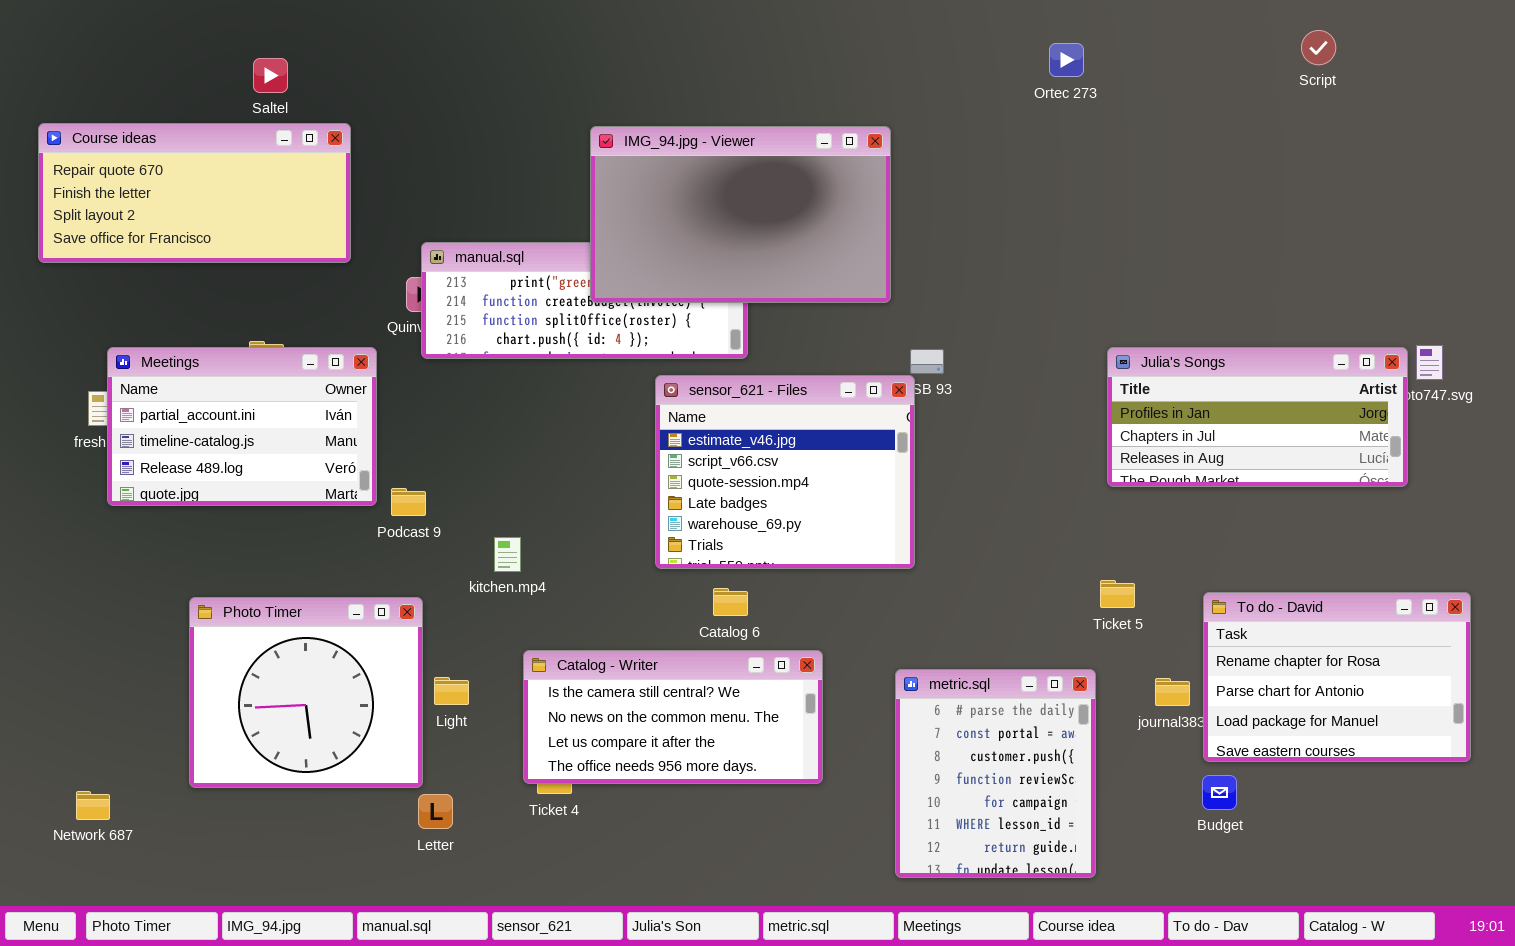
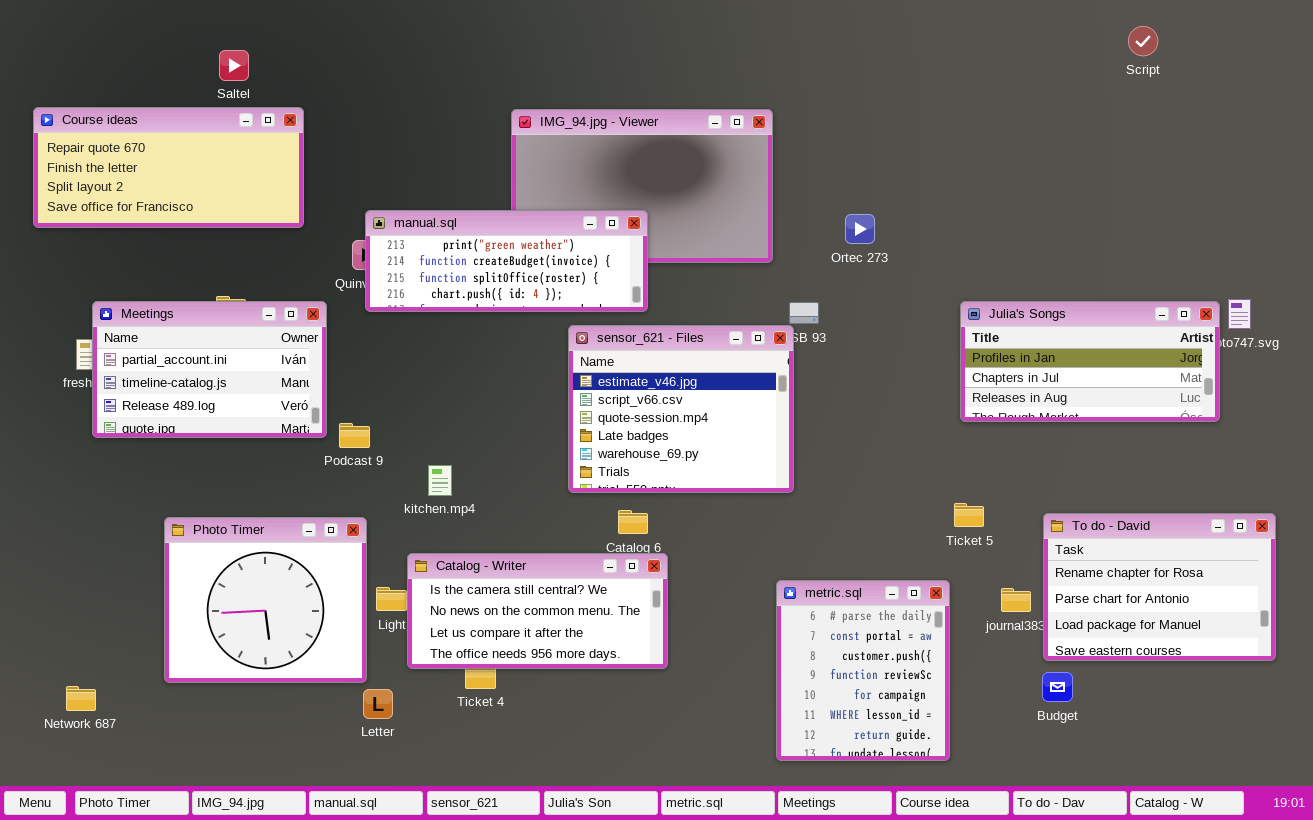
Ortec 273: [1049,43,1084,77] -> [845,214,875,244], moved
manual.sql: [421,242,748,359] -> [365,210,648,312], raised
Catalog - Writer: [523,650,823,784] -> [407,553,668,669], moved

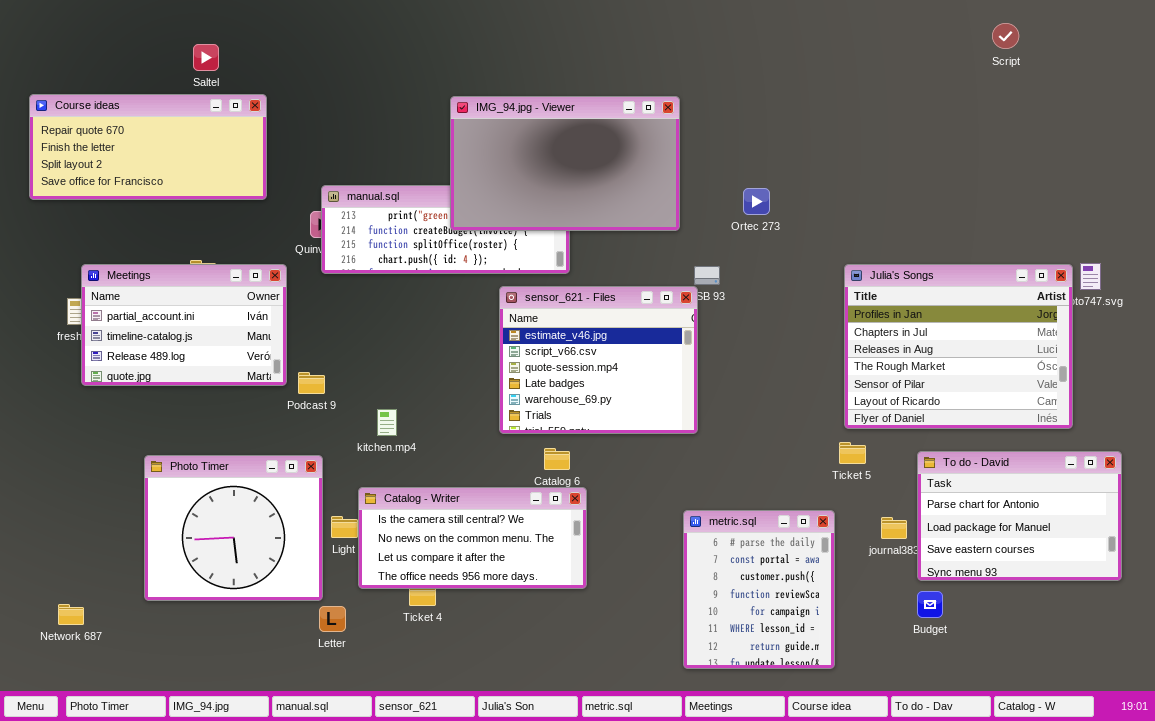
IMG_94.jpg - Viewer: [511,109,773,263] -> [450,96,680,231], raised
Julia's Songs: [960,301,1220,422] -> [844,264,1073,429], resized
To do - David: [1043,513,1276,661] -> [917,451,1122,581], scrolled down 1 row

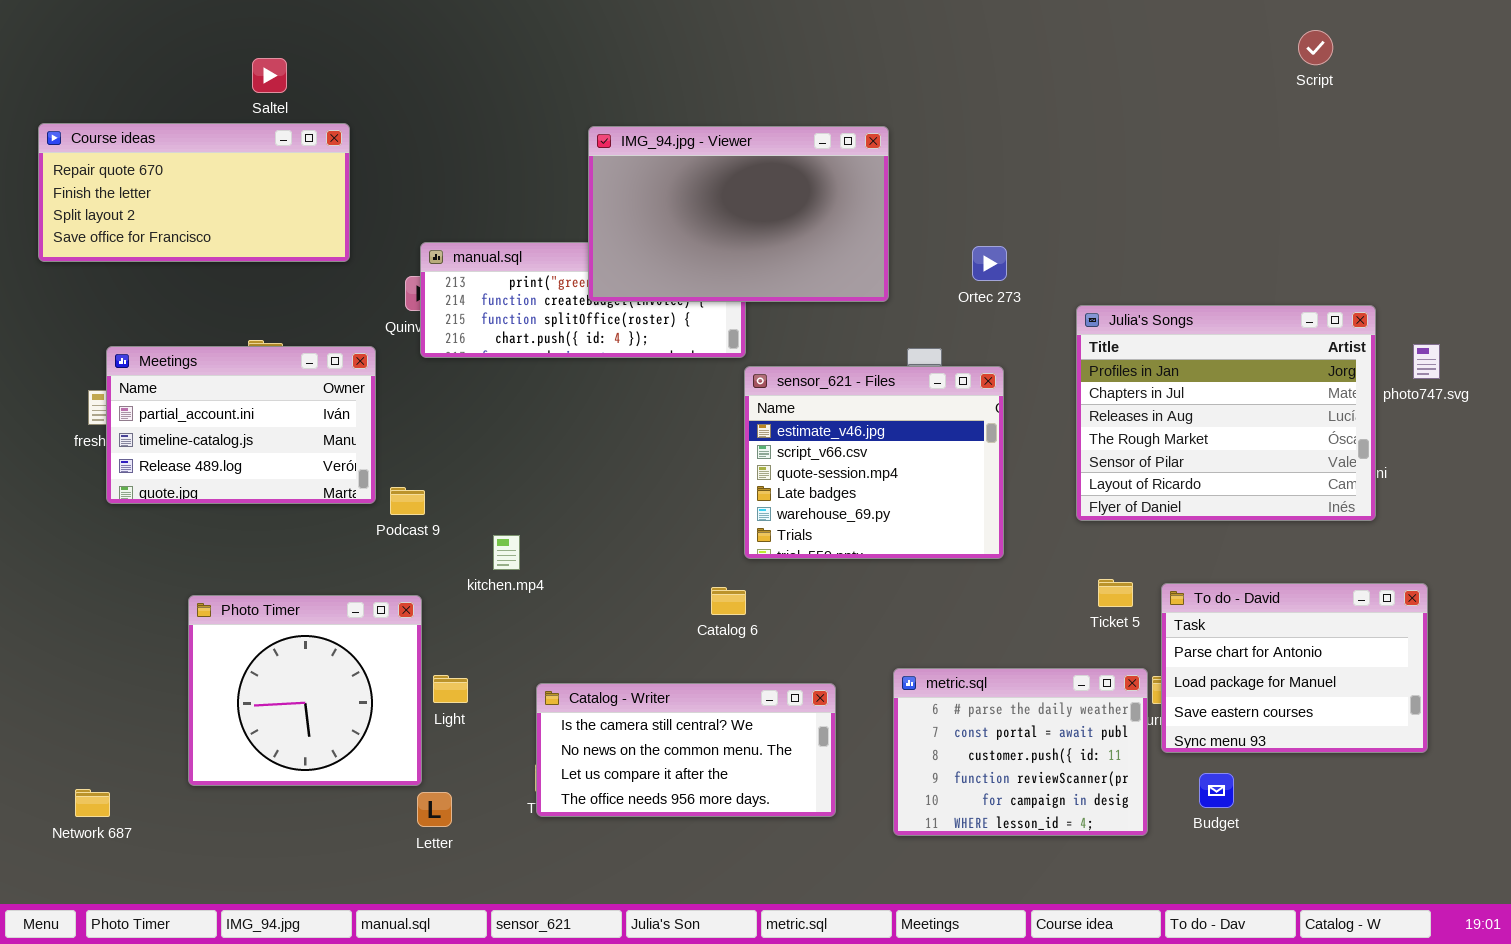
Julia's Songs: [844,264,1073,429] -> [1076,305,1376,521], moved
sensor_621 - Files: [499,286,698,434] -> [744,366,1004,559], moved
To do - David: [917,451,1122,581] -> [1161,583,1428,753], moved
Catalog - Writer: [358,487,587,589] -> [536,683,836,817], moved
metric.sql: [683,510,835,669] -> [893,668,1148,836], resized

